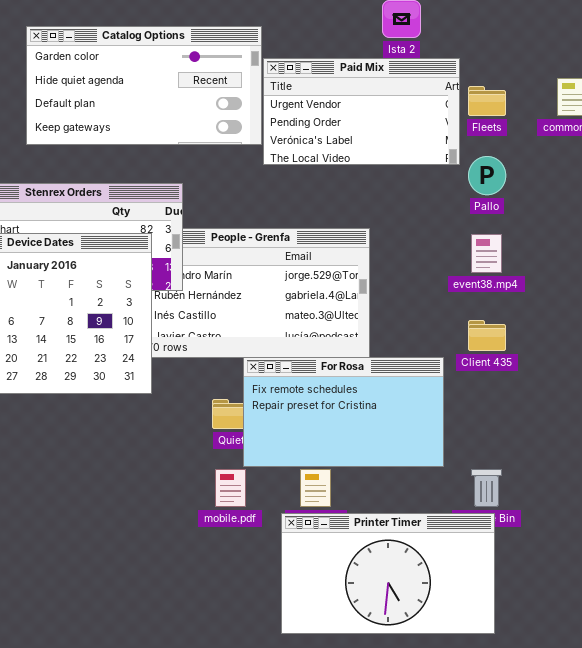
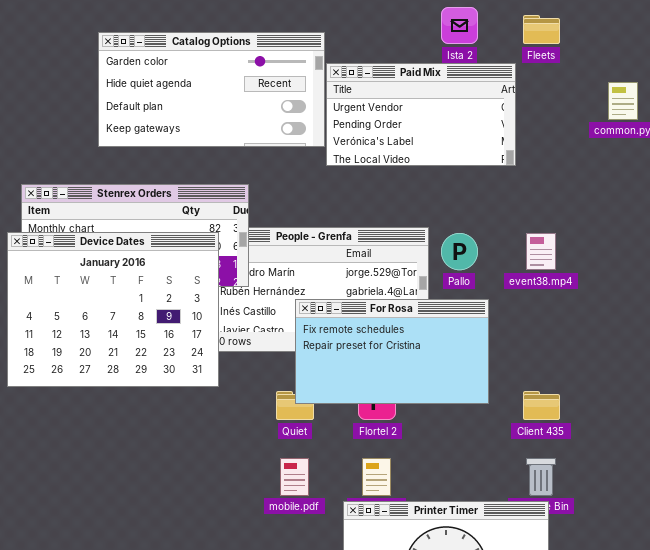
Fleets: [468,86,506,116] -> [523,15,560,44], moved
Pallo: [468,156,506,195] -> [441,233,478,270], moved
Client 435: [468,320,506,351] -> [523,391,560,420], moved
For Rosa: [243,357,444,467] -> [295,299,489,404], moved

